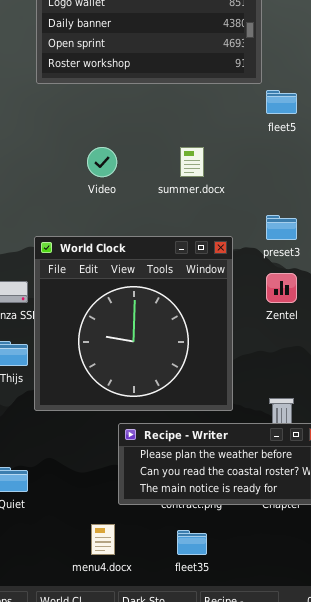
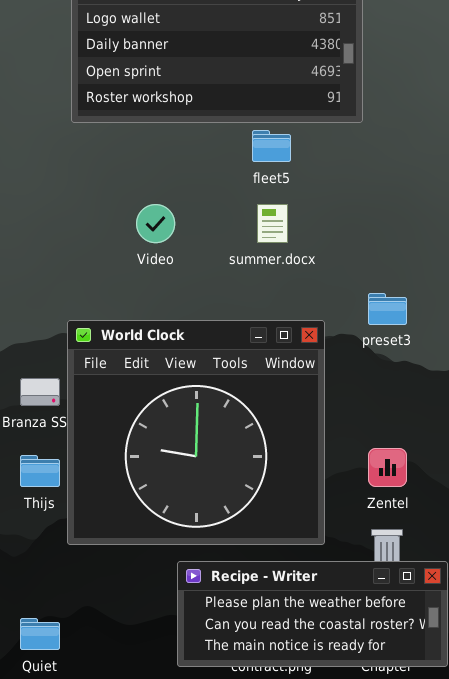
fleet5: [266,90,297,114] -> [252,130,291,162], moved
Zentel: [266,273,297,303] -> [368,448,407,487], moved

